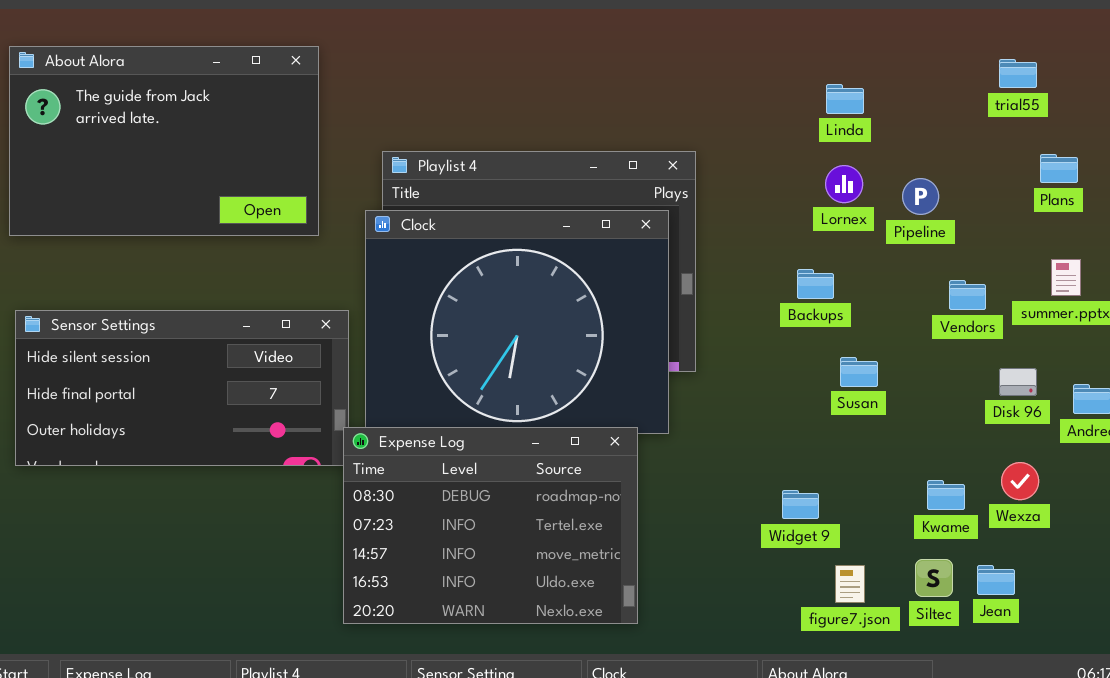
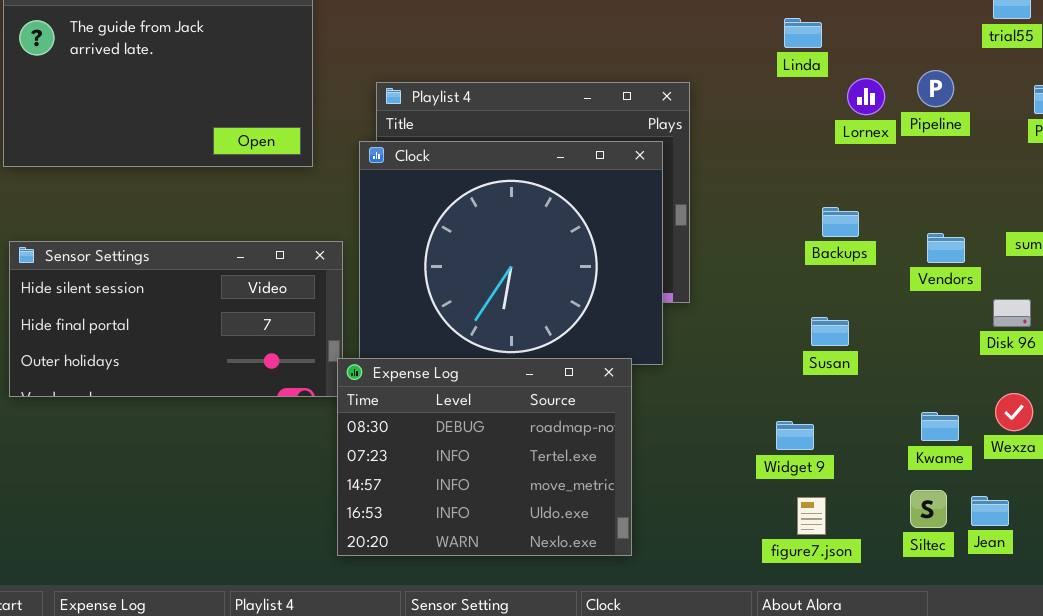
Linda: [826,84,864,114] -> [784,18,822,48], moved
Lornex: [825,165,863,203] -> [847,78,885,115], moved
Pipeline: [902,178,939,215] -> [917,70,954,107], moved
Backups: [797,269,834,299] -> [822,207,859,237], moved
Vendors: [949,280,986,310] -> [927,233,965,263], moved
Susan: [840,357,878,387] -> [811,317,849,346], moved
figure7.json: [835,565,865,603] -> [797,497,826,535], moved

